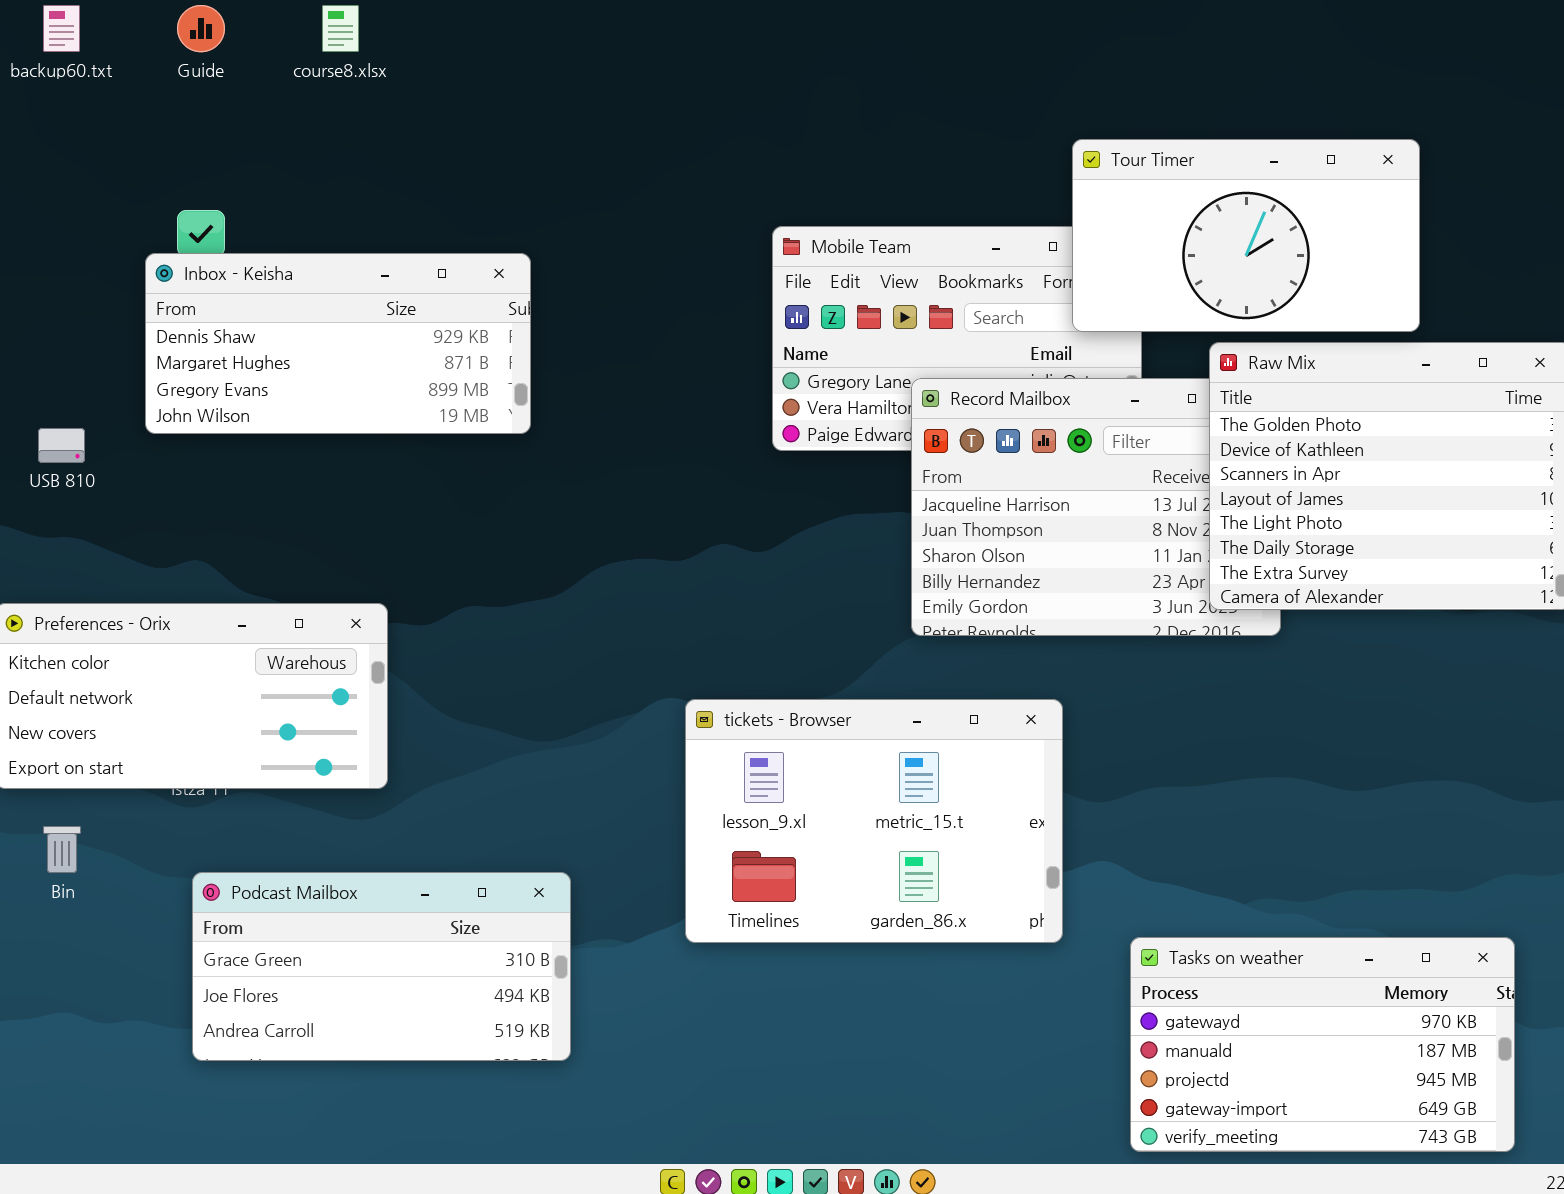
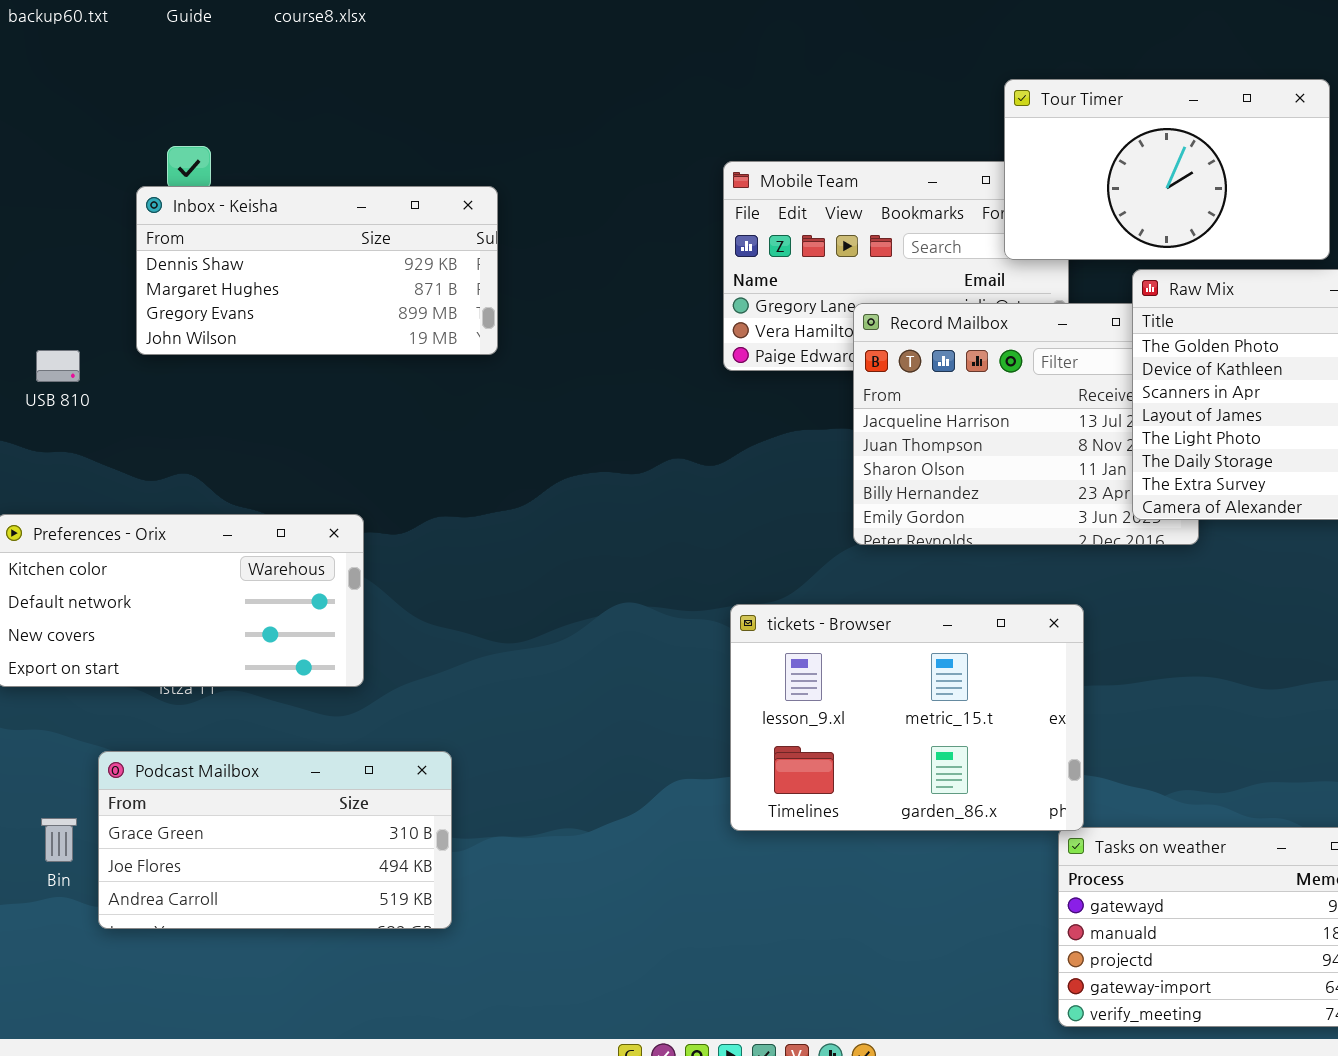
tickets - Browser: [685,699,1063,943] -> [730,604,1084,831], moved
Bin: [43,826,81,873] -> [41,818,77,862], moved
Podcast Mailbox: [192,872,571,1061] -> [98,751,452,929], moved

